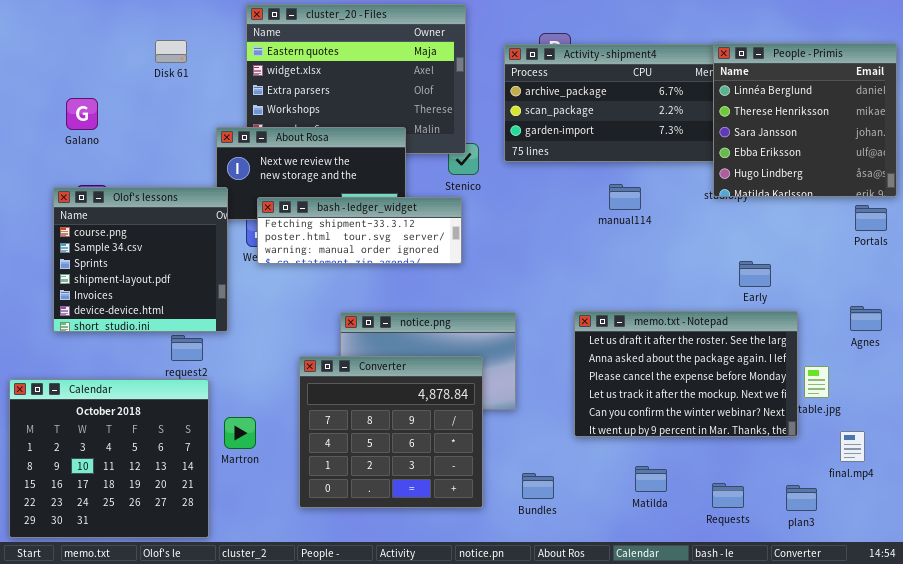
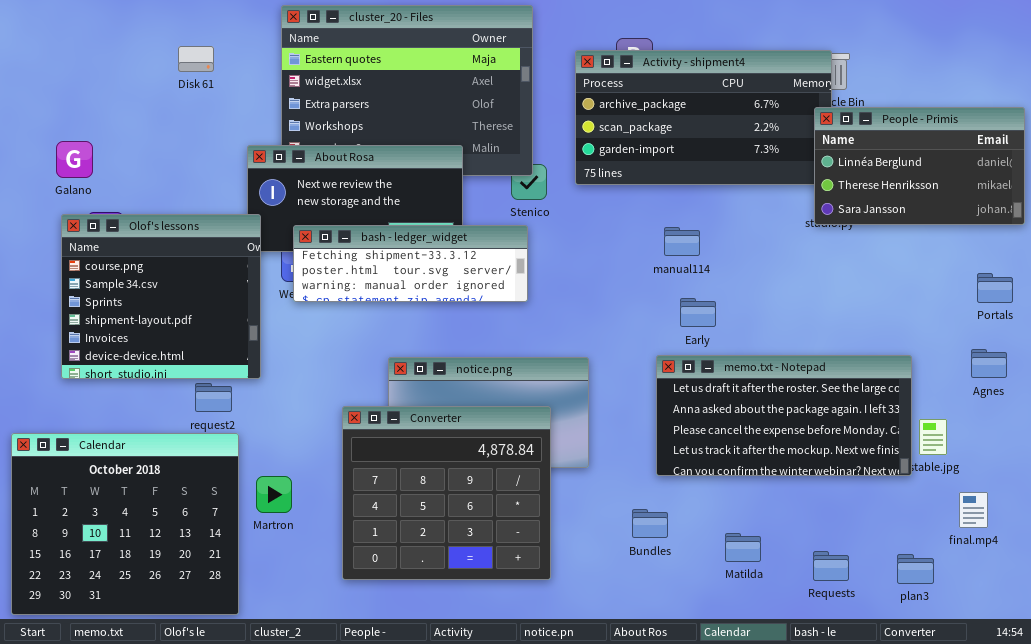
People - Primis: [713,43,897,197] -> [814,107,1025,225], resized
Galano: [66,98,98,130] -> [56,141,93,178], moved
manual114: [609,184,641,210] -> [664,227,700,256], moved
Portals: [855,205,887,231] -> [977,273,1013,303], moved
Early: [739,261,771,287] -> [680,298,716,327], moved
memo.txt - Notepad: [574,311,798,437] -> [656,355,912,476], resized
Bundles: [522,473,554,499] -> [632,509,668,538], moved

